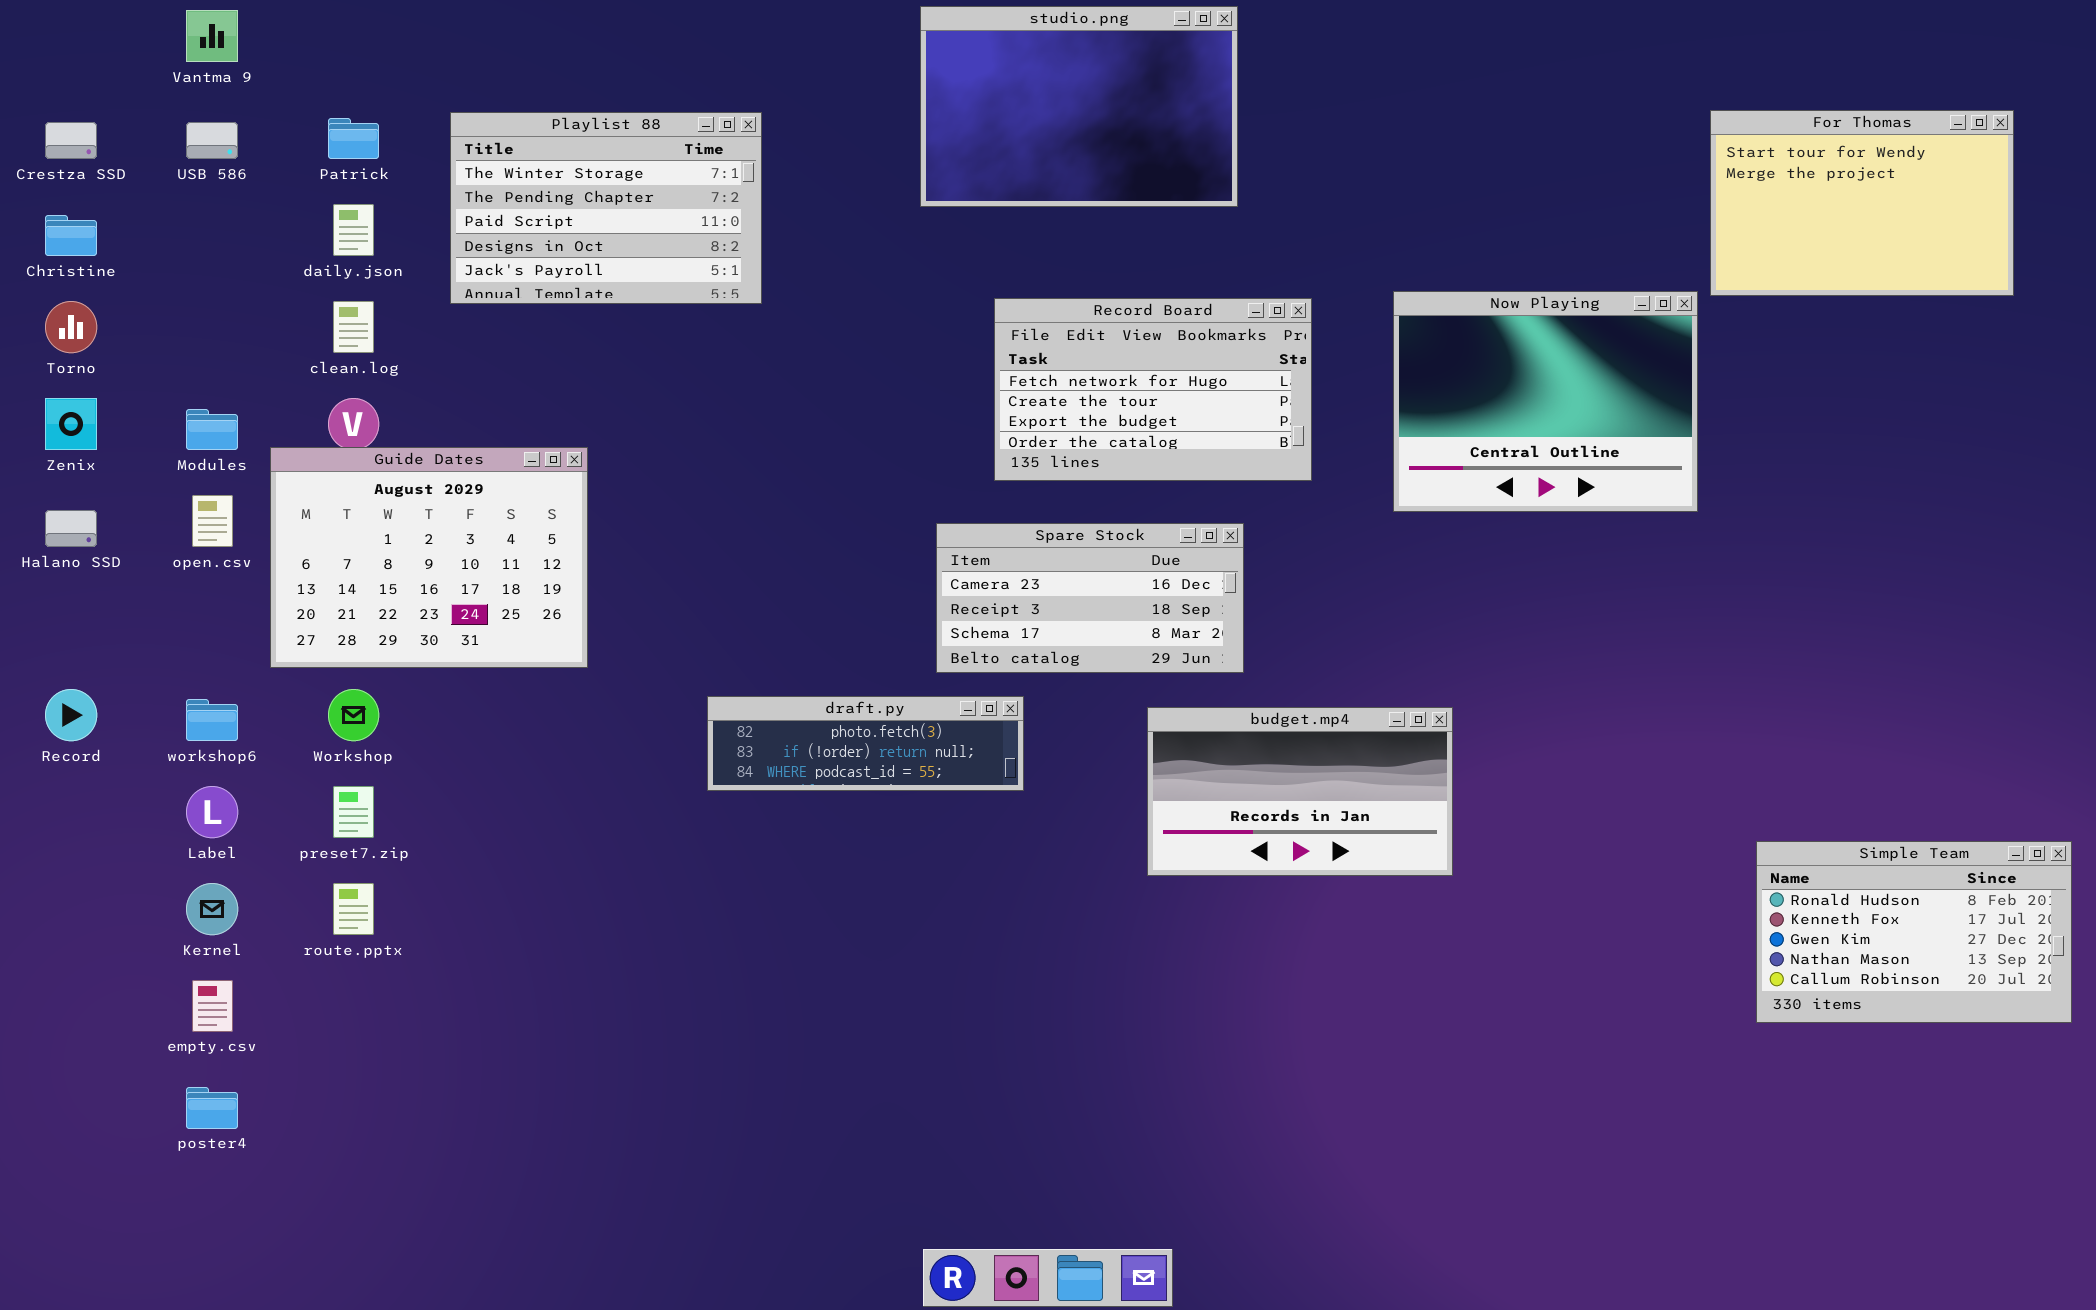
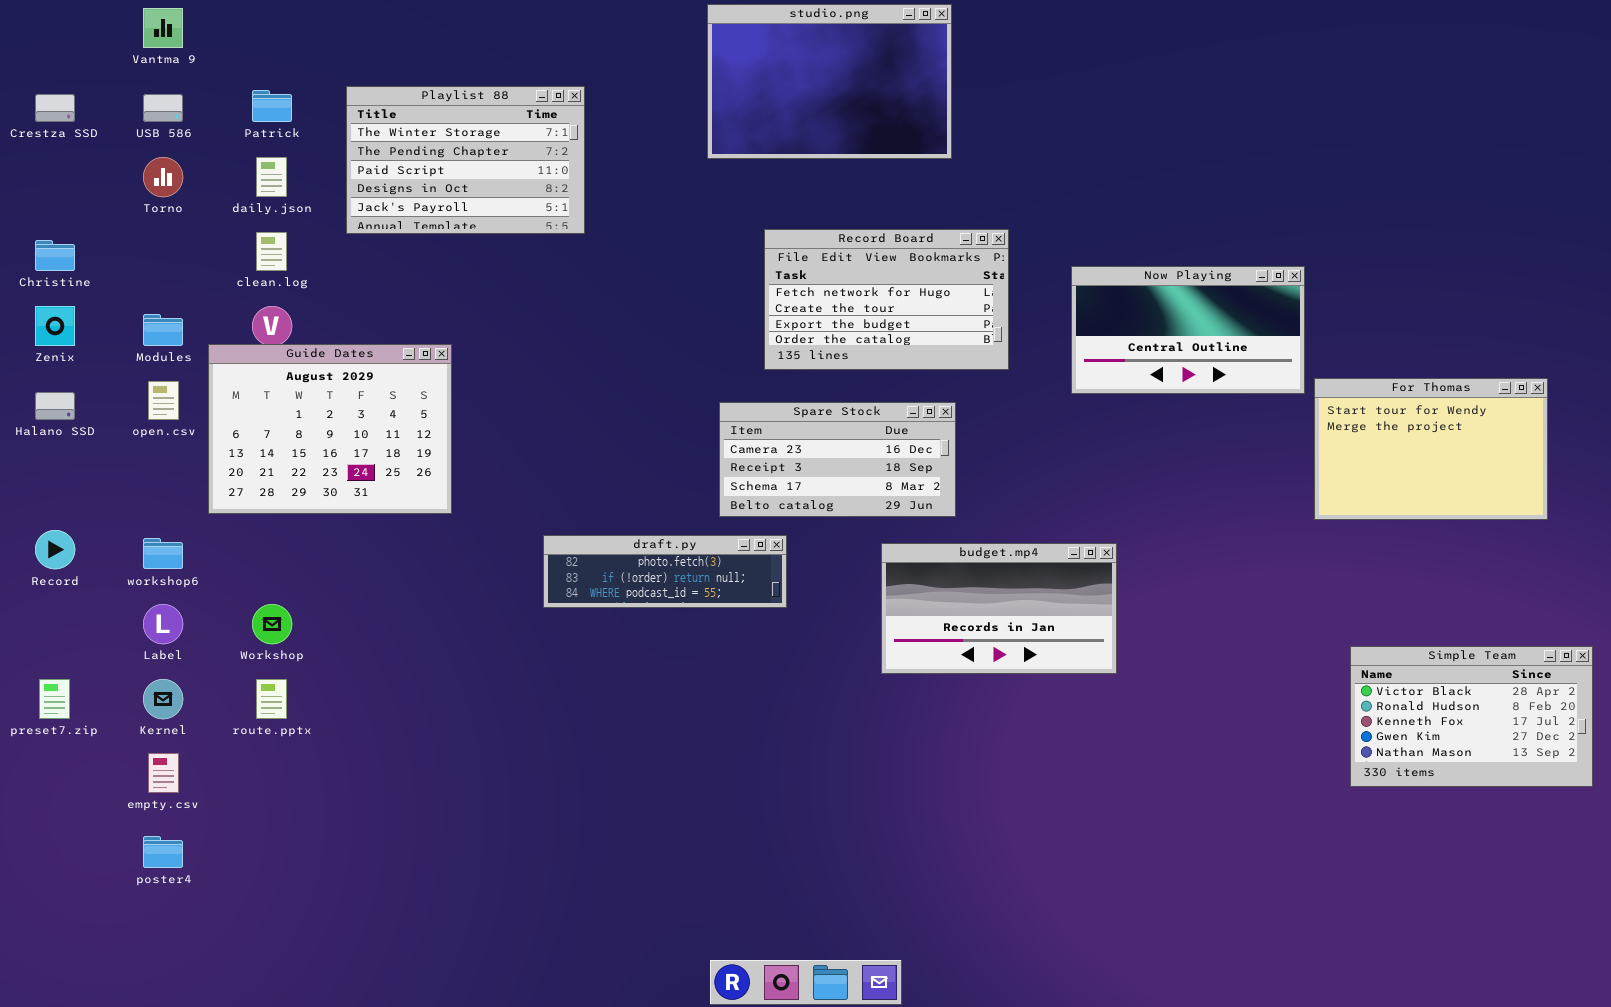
For Thomas: [1710,110,2014,296] -> [1314,378,1548,520], moved
Christine: [45,215,97,256] -> [35,240,75,271], moved
Now Playing: [1393,291,1698,512] -> [1071,266,1305,394], resized
Torno: [45,301,97,353] -> [143,157,183,197], moved
Workshop: [328,689,379,741] -> [252,604,292,644], moved
preset7.zip: [333,786,374,838] -> [39,679,70,719], moved
Simple Team: [1756,841,2072,1023] -> [1350,646,1593,787], scrolled up 1 row

